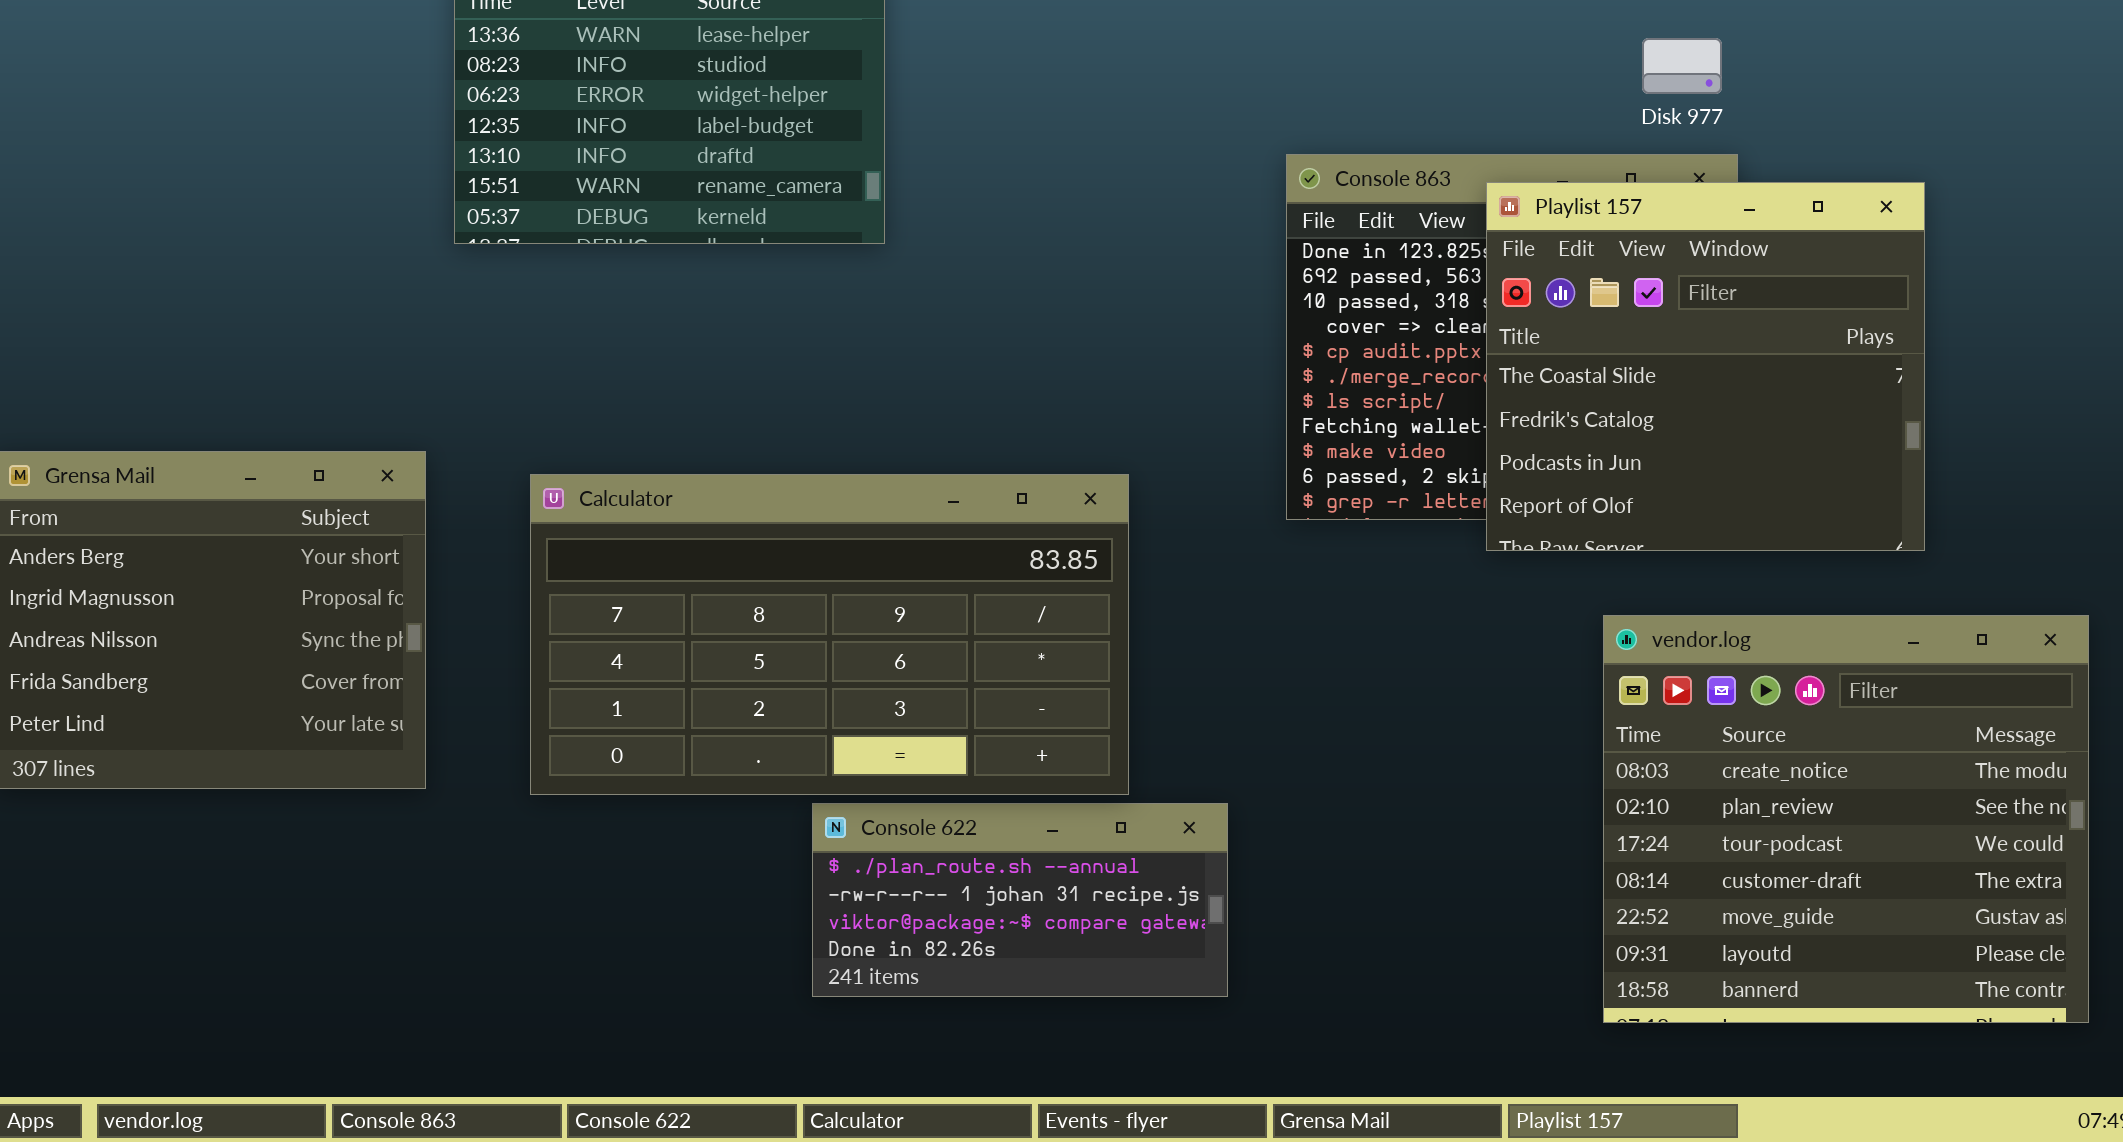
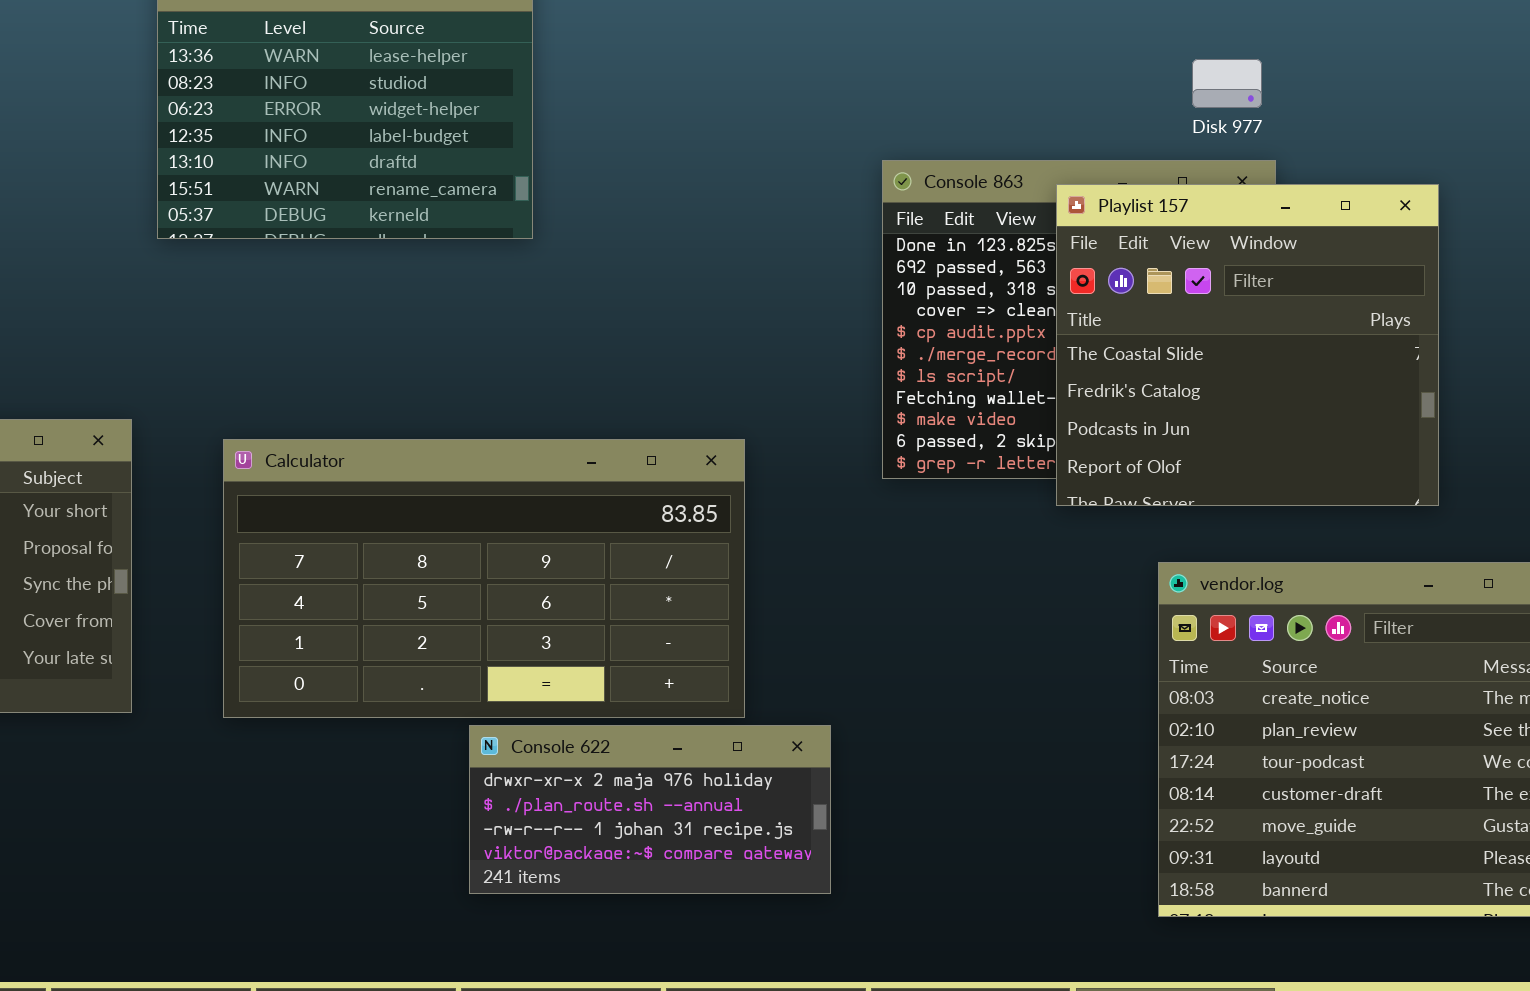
Console 622: [812,803,1228,997] -> [469,725,831,894], scrolled up 1 row

